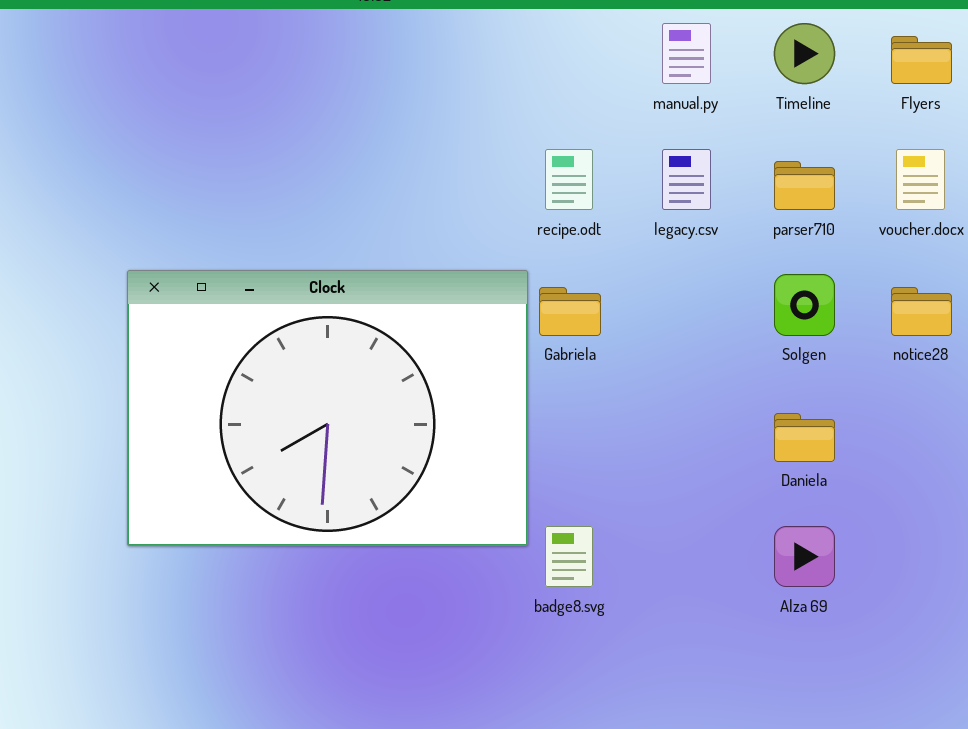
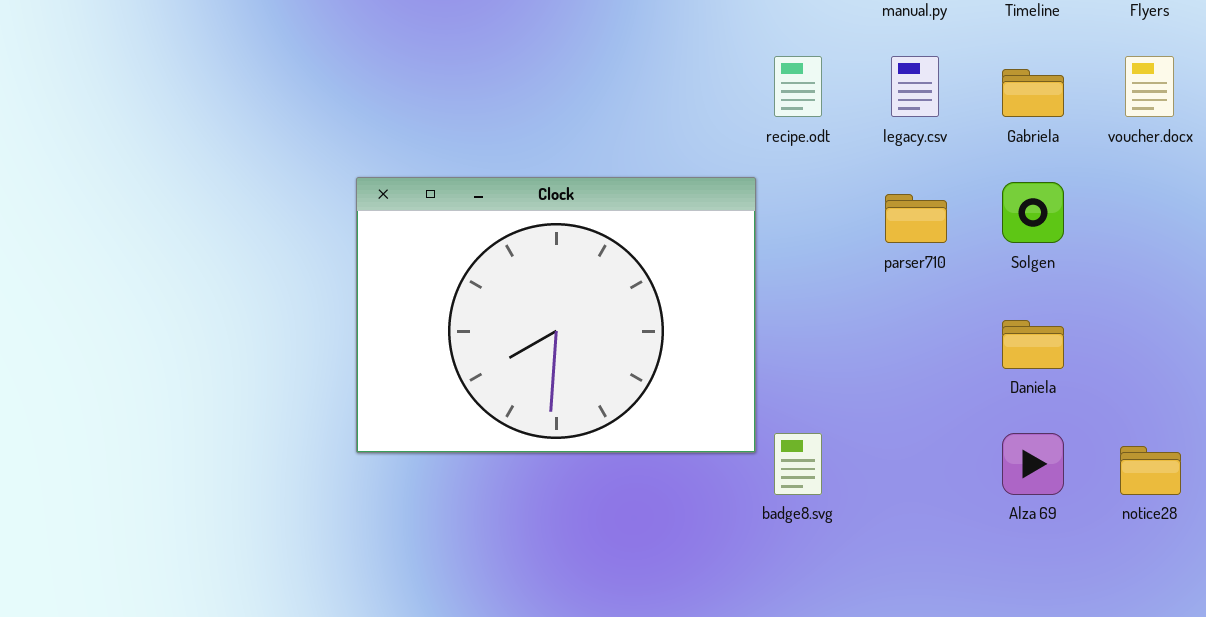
parser710: [774,161,835,210] -> [885,194,947,243], moved
Gabriela: [539,287,601,336] -> [1002,69,1064,117], moved
notice28: [891,287,952,336] -> [1120,446,1181,495], moved

